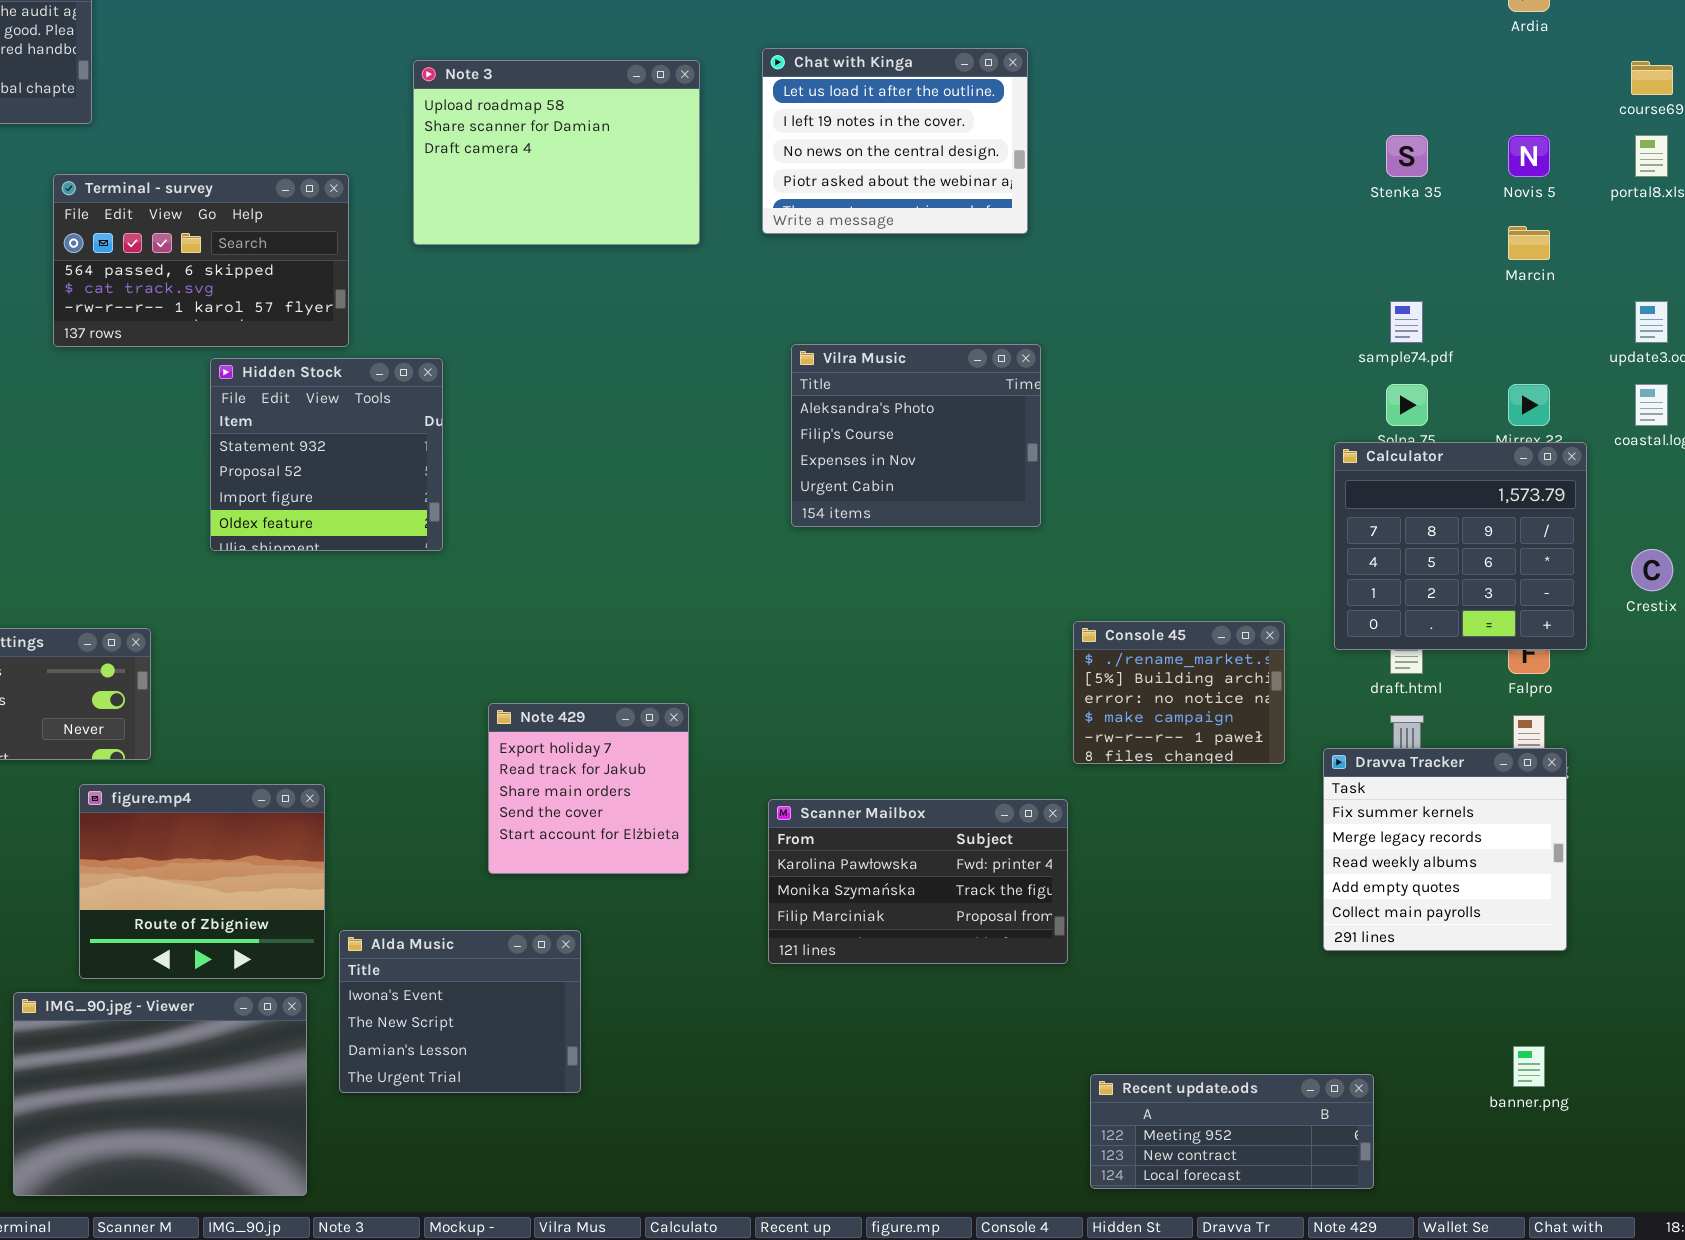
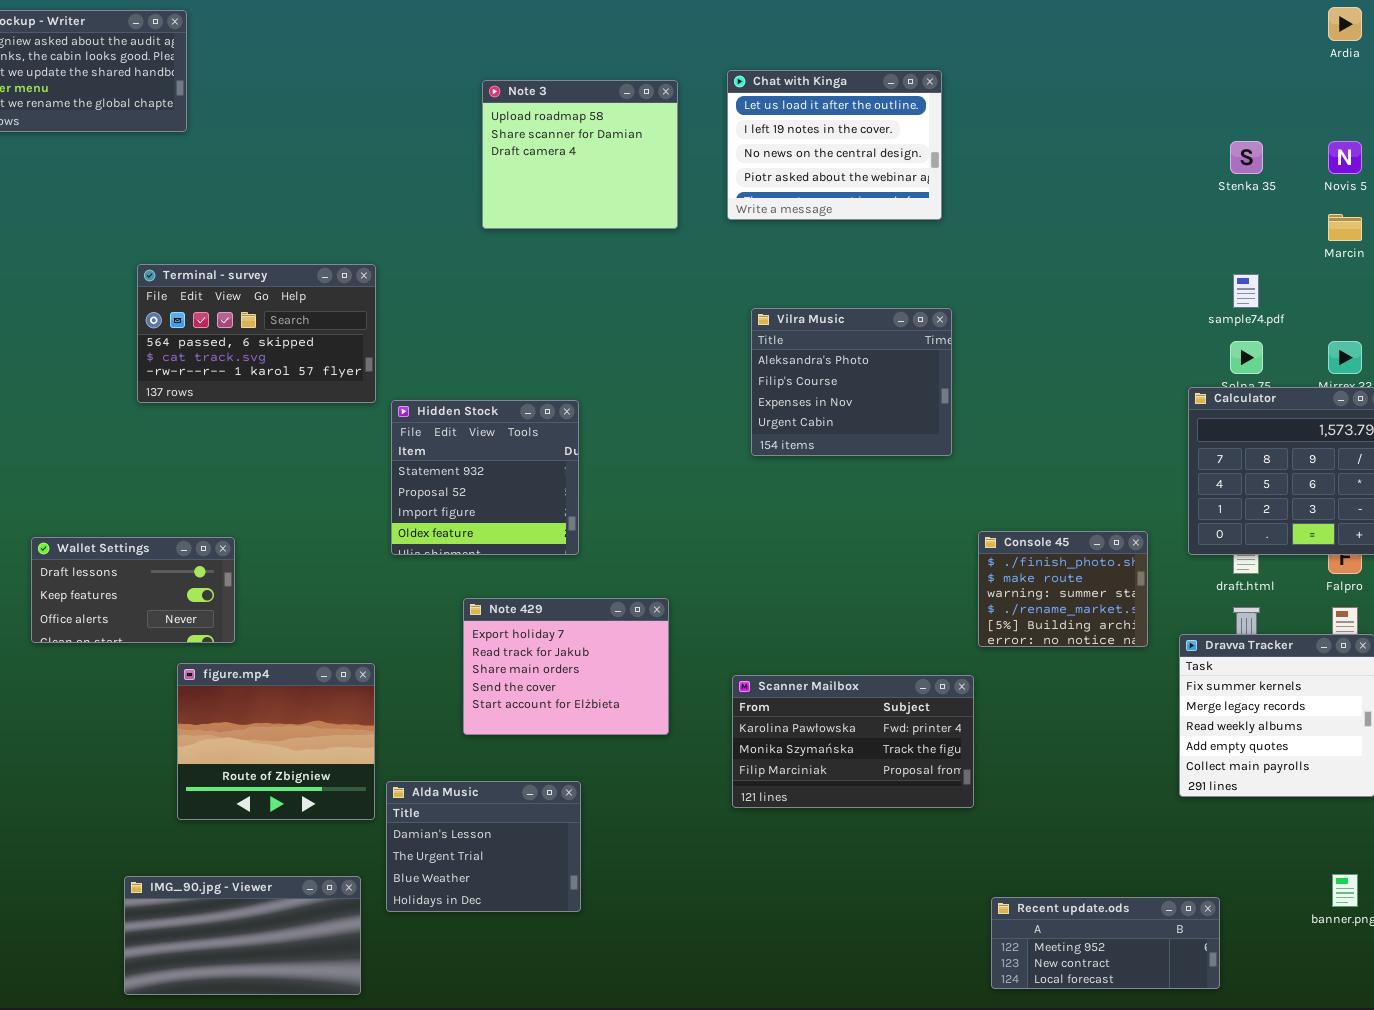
Note 3: [413,60,700,245] -> [482,80,678,229], resized
Terminal - survey: [53,174,349,347] -> [137,264,376,403], moved
Hidden Stock: [210,358,443,551] -> [391,400,579,555], moved
Console 45: [1073,621,1285,764] -> [978,531,1148,647], scrolled up 3 rows
Note 429: [488,703,689,874] -> [463,598,669,735], resized
Alda Music: [339,930,581,1093] -> [386,781,581,912], scrolled down 2 rows
IMG_90.jpg - Viewer: [13,992,307,1196] -> [124,876,361,995], resized

